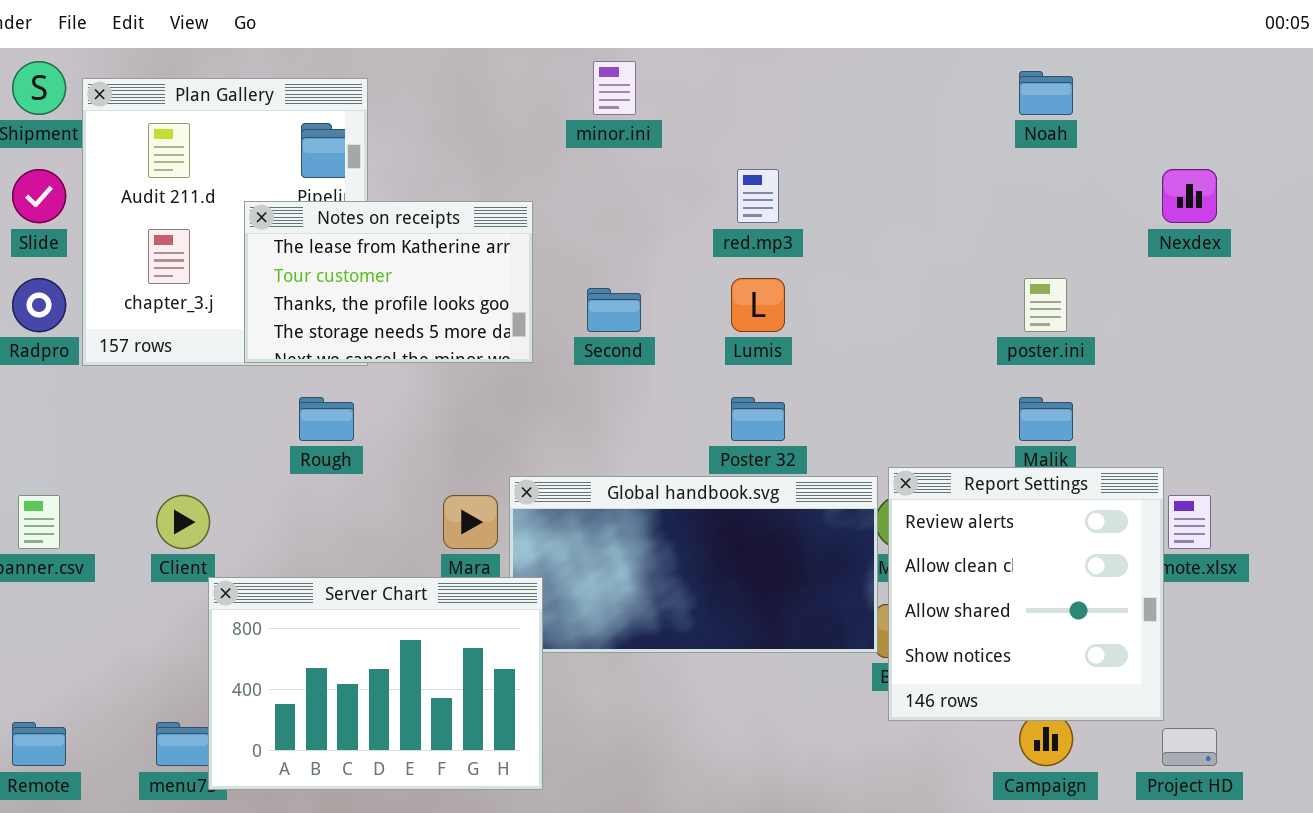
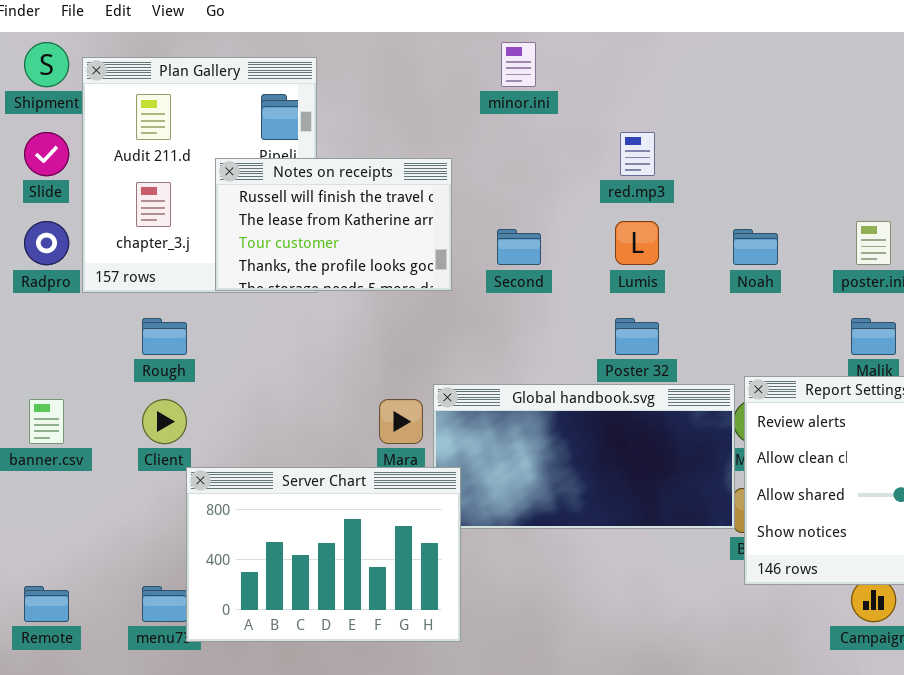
Noah: [1019,71,1073,115] -> [733,229,778,265], moved
Notes on receipts: [244,201,533,363] -> [215,158,452,291], scrolled up 1 row
Rough: [299,397,354,441] -> [142,318,187,355], moved

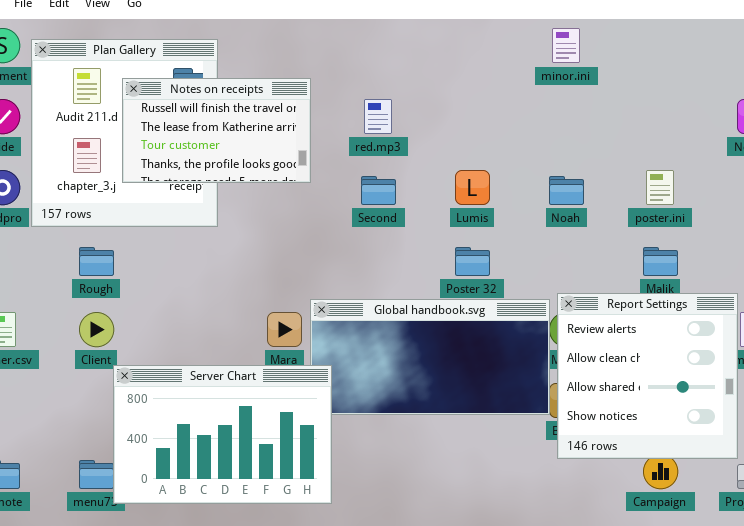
minor.ini: [501,42,536,87] -> [552,28,580,63], moved
red.mp3: [620,132,655,176] -> [364,99,392,134], moved
Notes on receipts: [215,158,452,291] -> [122,78,311,183], moved

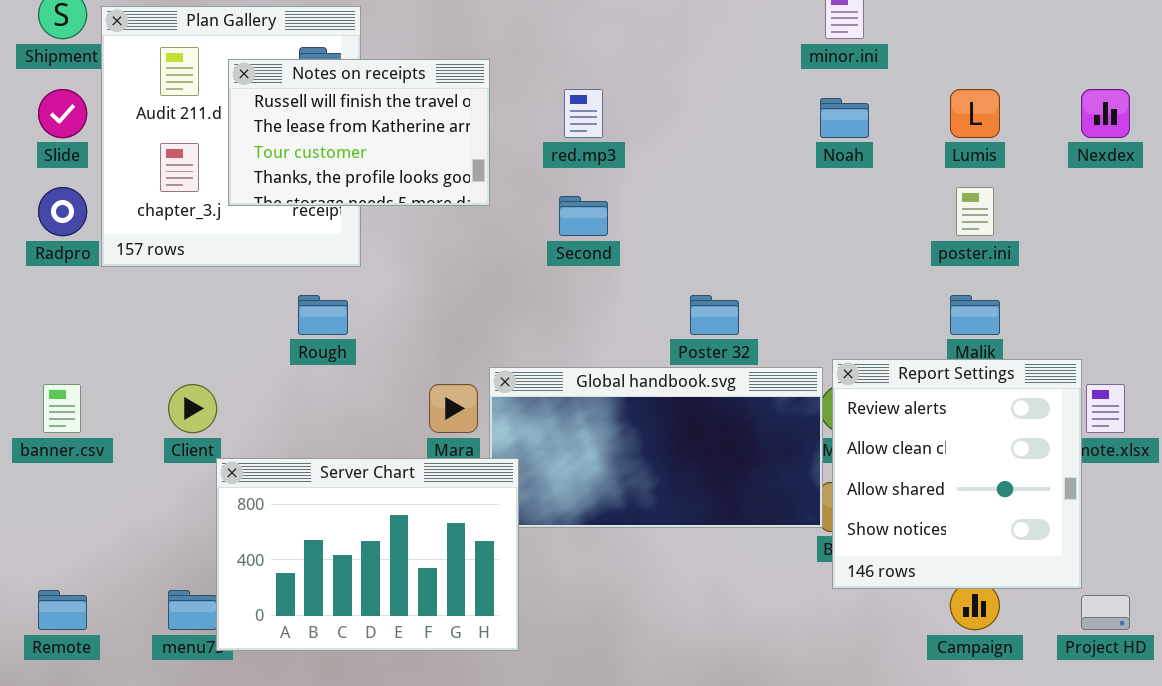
Lumis: [455,170,490,205] -> [950,89,1000,138], moved
Noah: [549,176,584,205] -> [820,98,869,138], moved
Rough: [79,247,114,276] -> [298,295,348,335], moved

